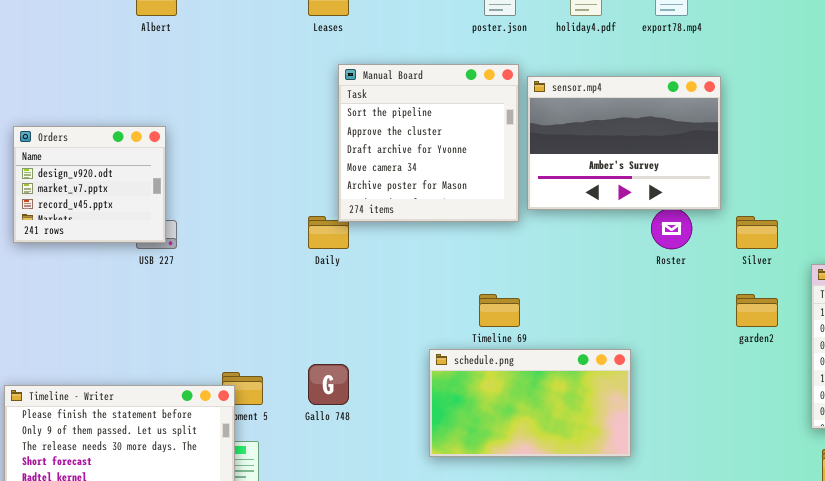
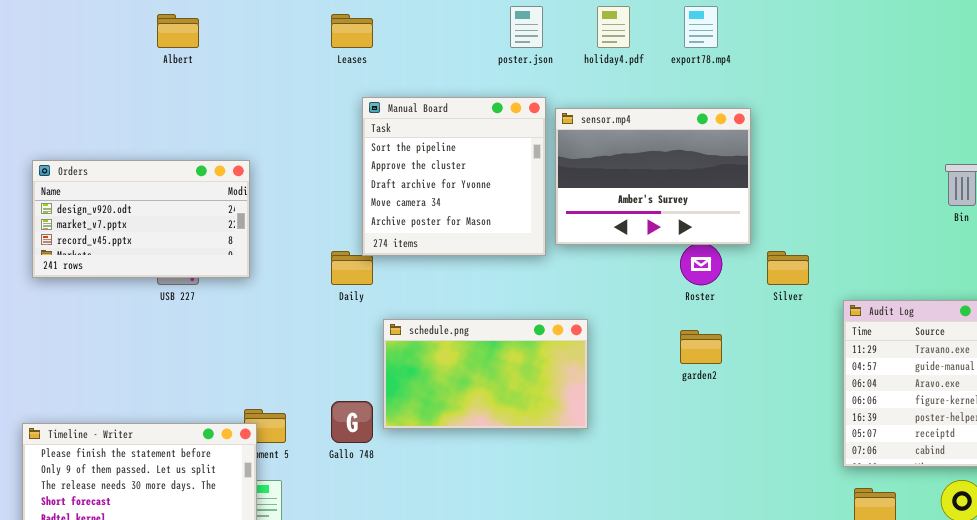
Orders: [13,126,166,243] -> [32,160,250,278], resized
garden2: [736,294,778,327] -> [680,330,722,364], moved
schedule.png: [429,349,631,457] -> [383,319,588,429], moved

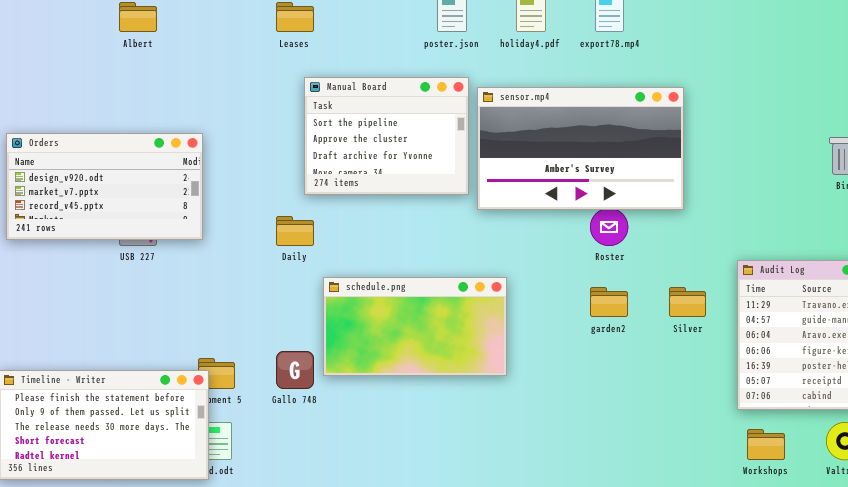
Manual Board: [362,97,546,256] -> [304,77,469,195], resized
sensor.mp4: [555,108,751,245] -> [477,87,684,210], resized
Silver: [767,251,809,285] -> [669,287,706,317], moved

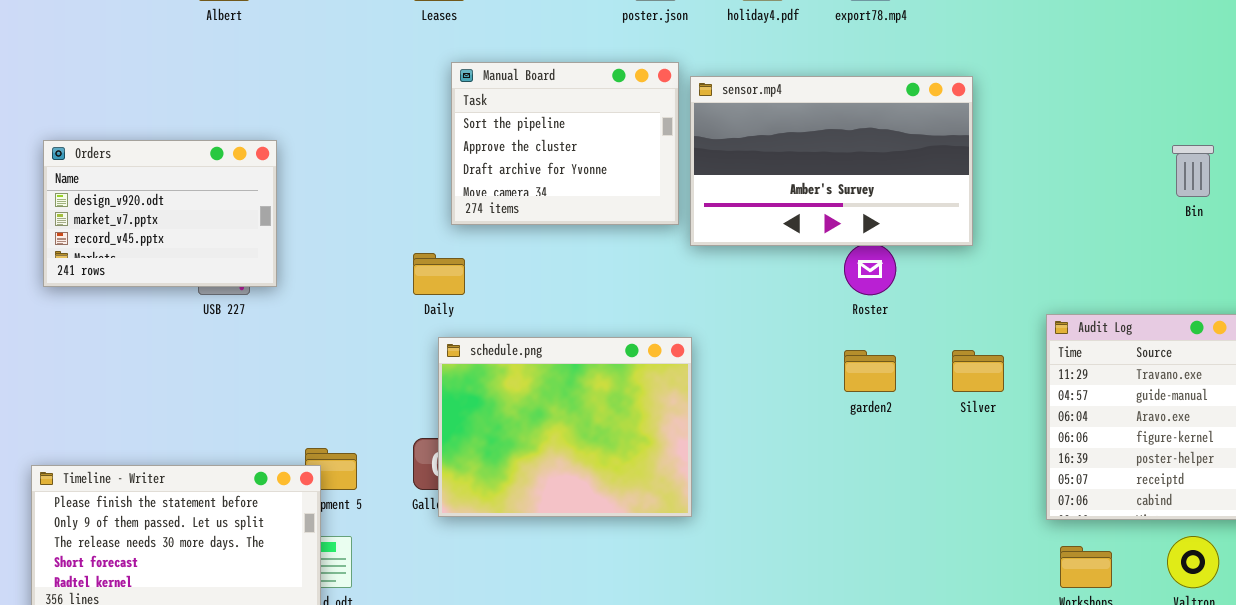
Orders: [6,133,203,240] -> [43,140,277,287], resized
schedule.png: [323,277,507,376] -> [438,337,692,517], moved, resized

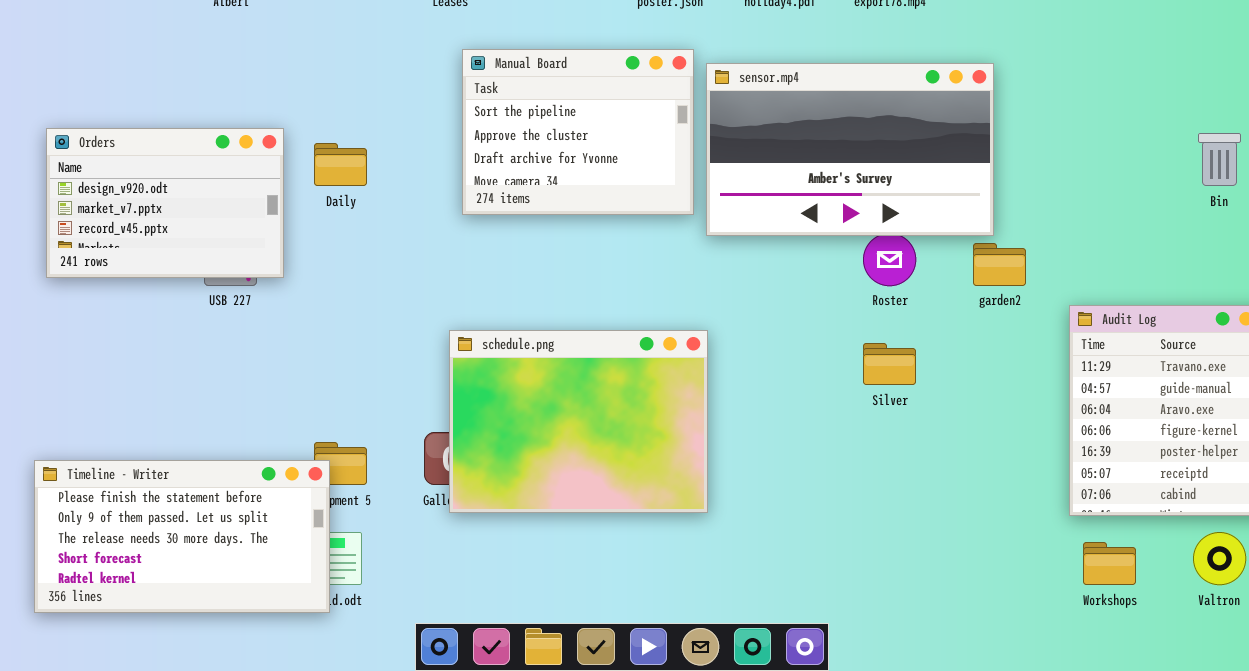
Daily: [413,253,465,295] -> [314,143,367,186], moved
garden2: [844,350,896,392] -> [973,243,1026,286], moved
Silver: [952,350,1004,392] -> [863,343,916,385], moved

